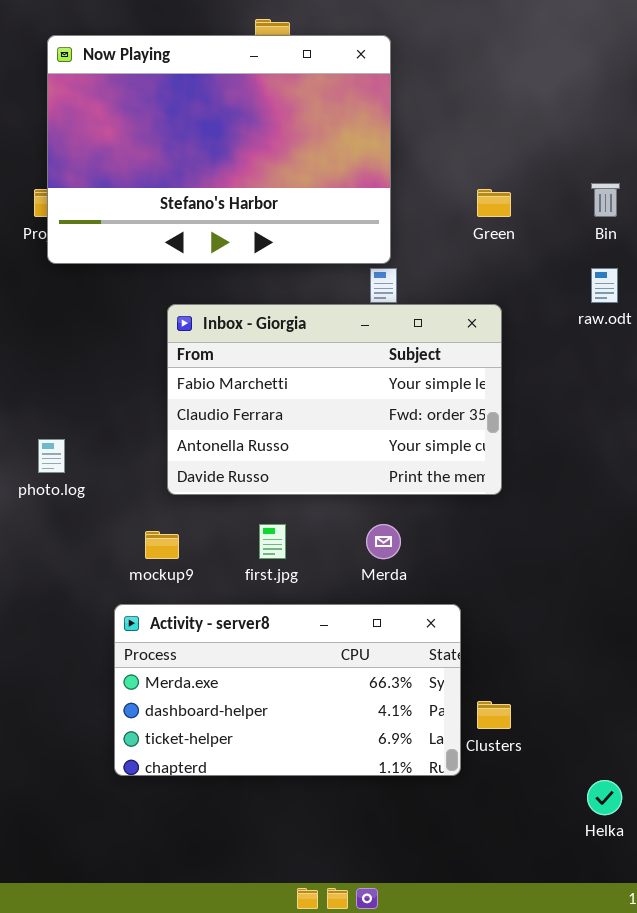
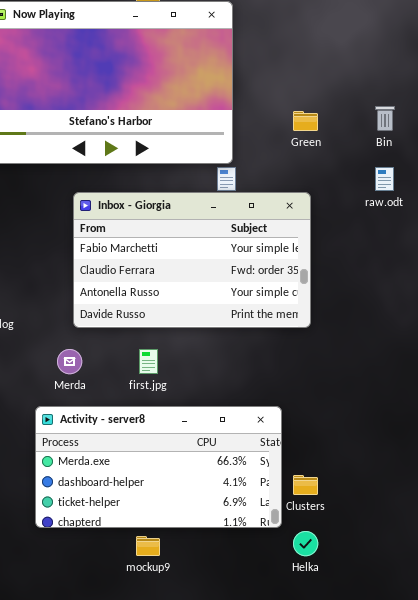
Merda: [366,524,401,559] -> [57,349,82,374], moved
mockup9: [145,531,179,559] -> [136,536,160,556], moved
Helka: [587,780,622,815] -> [293,531,318,556], moved

